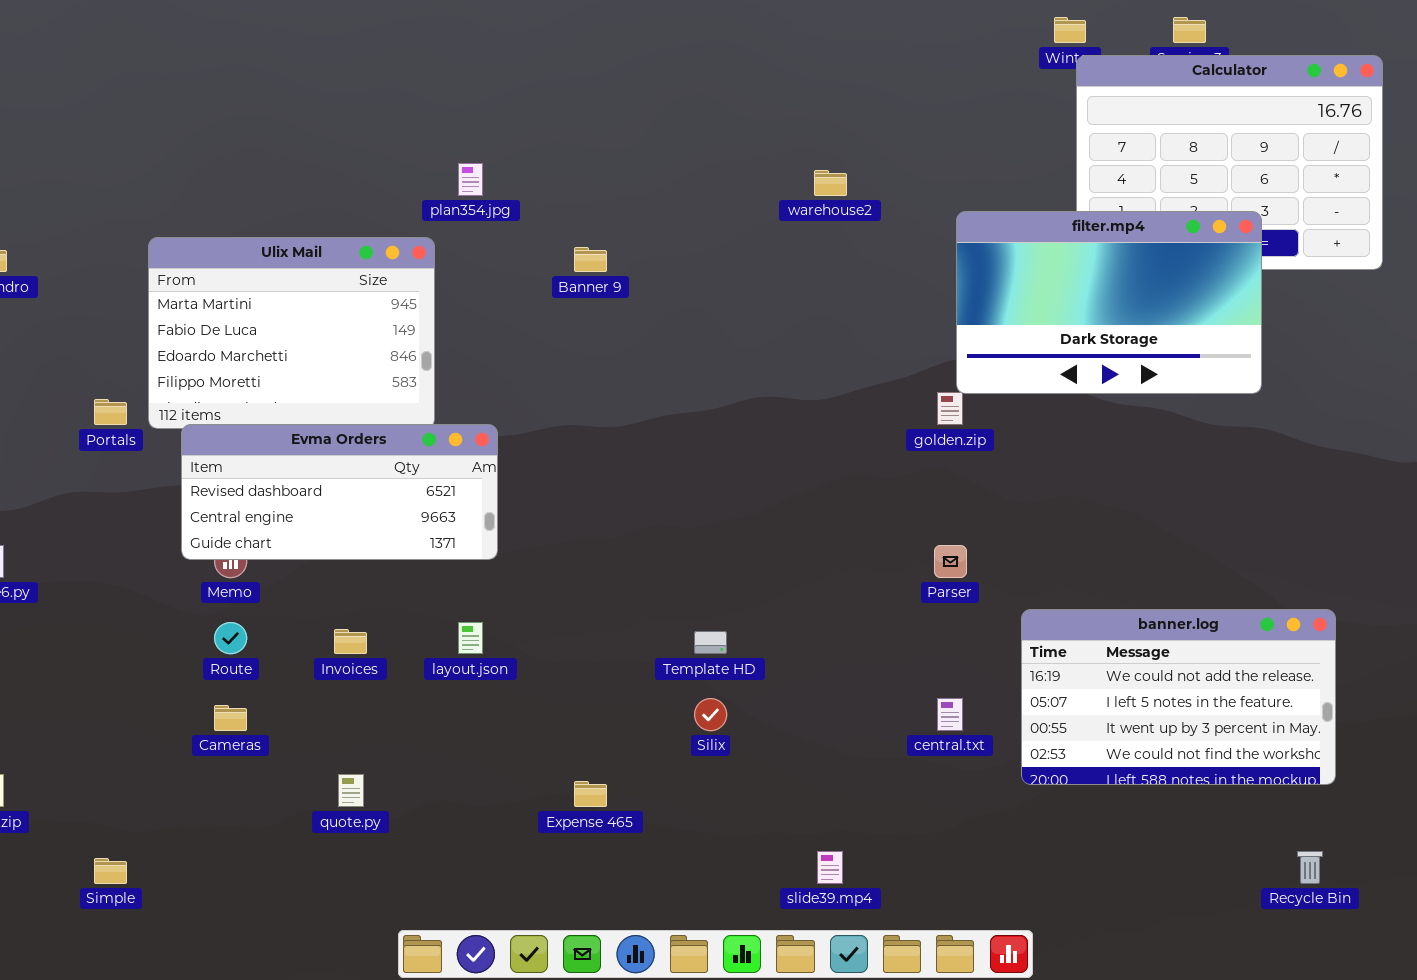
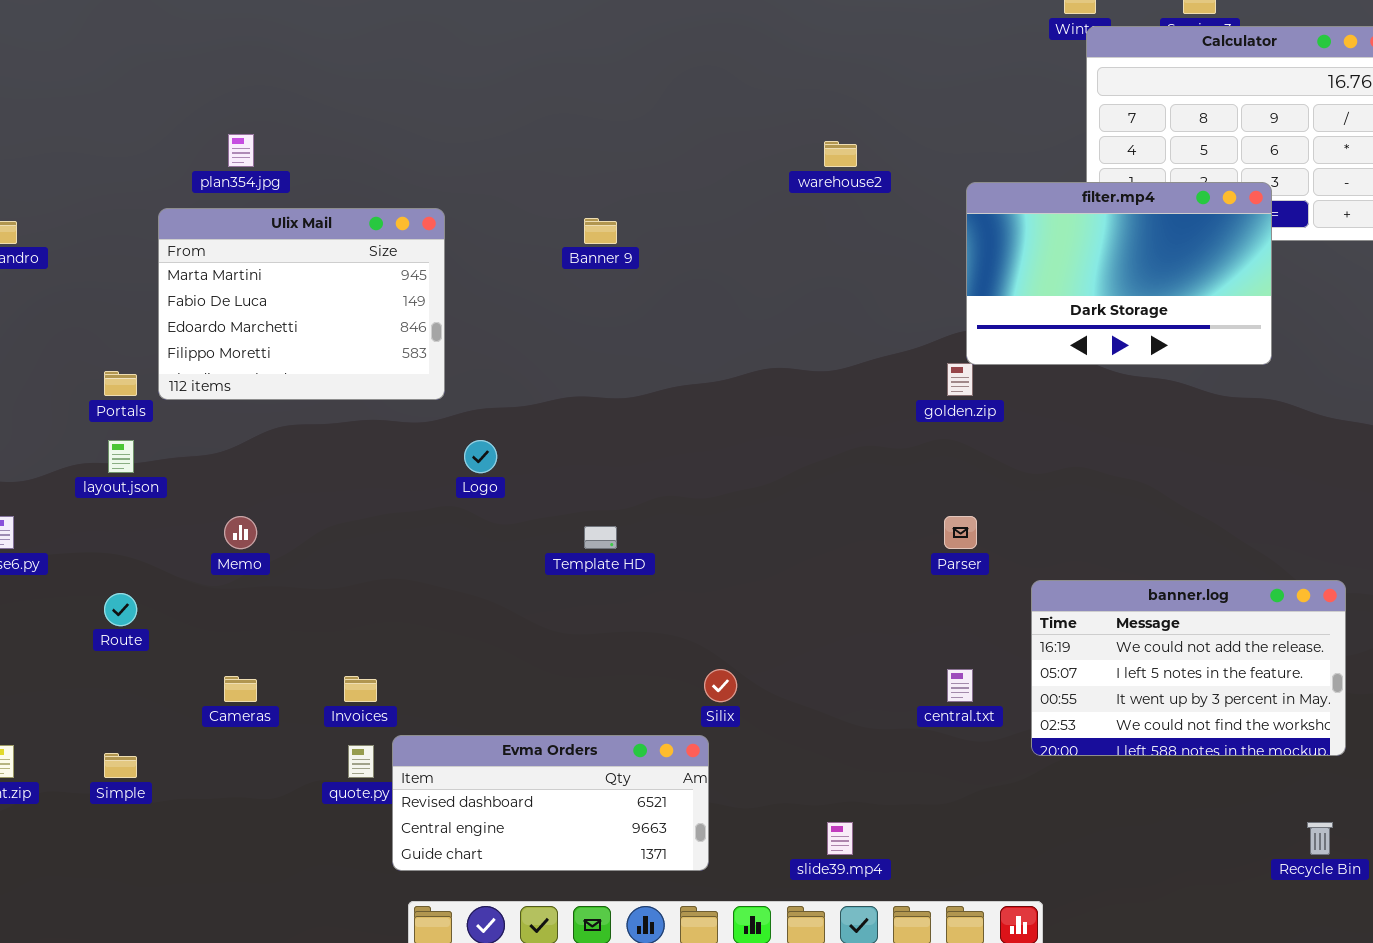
plan354.jpg: [458,163,483,196] -> [228,134,254,167], moved
Evma Orders: [181,424,498,560] -> [392,735,709,871], moved
Route: [214,622,247,654] -> [104,593,137,626], moved
layout.json: [458,622,483,654] -> [108,440,134,473], moved
Invoices: [334,629,367,654] -> [344,676,377,702], moved
Template HD: [694,631,727,654] -> [584,526,617,549], moved
Simple: [94,858,127,884] -> [104,753,137,778], moved

